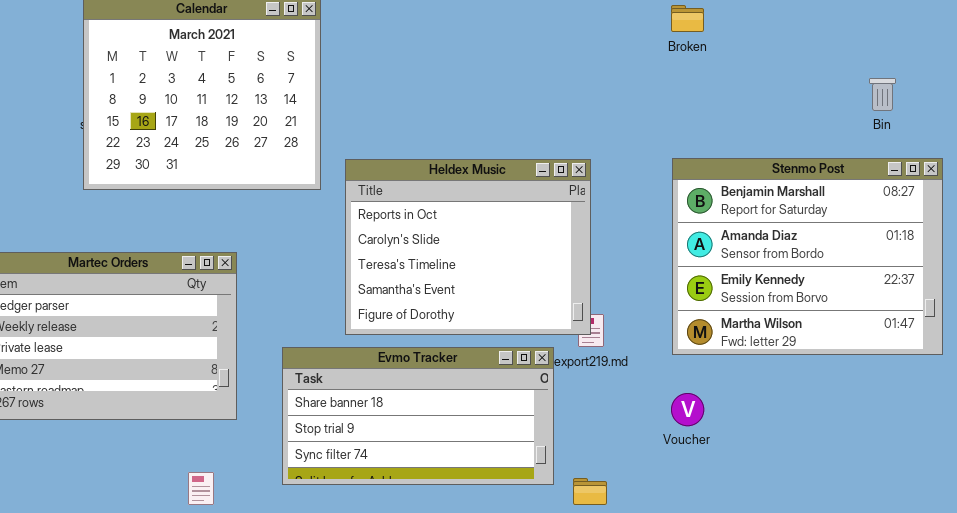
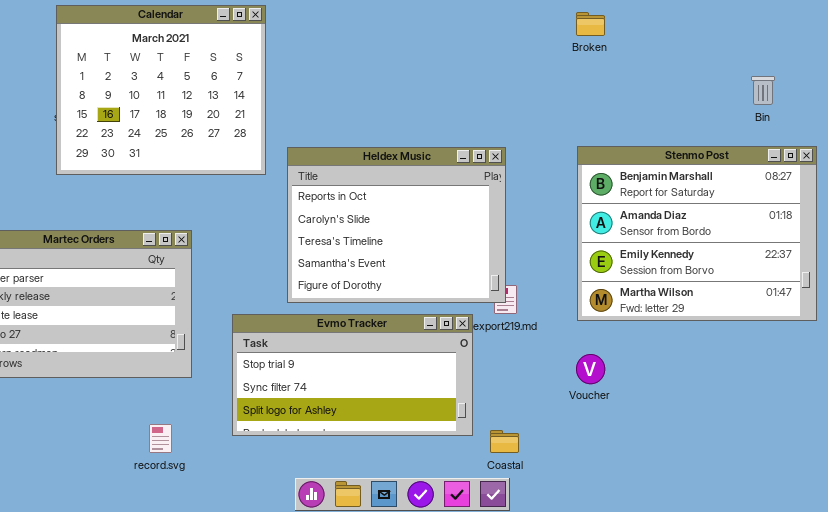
Evmo Tracker: [282,347,554,485] -> [232,314,473,436], scrolled down 1 row

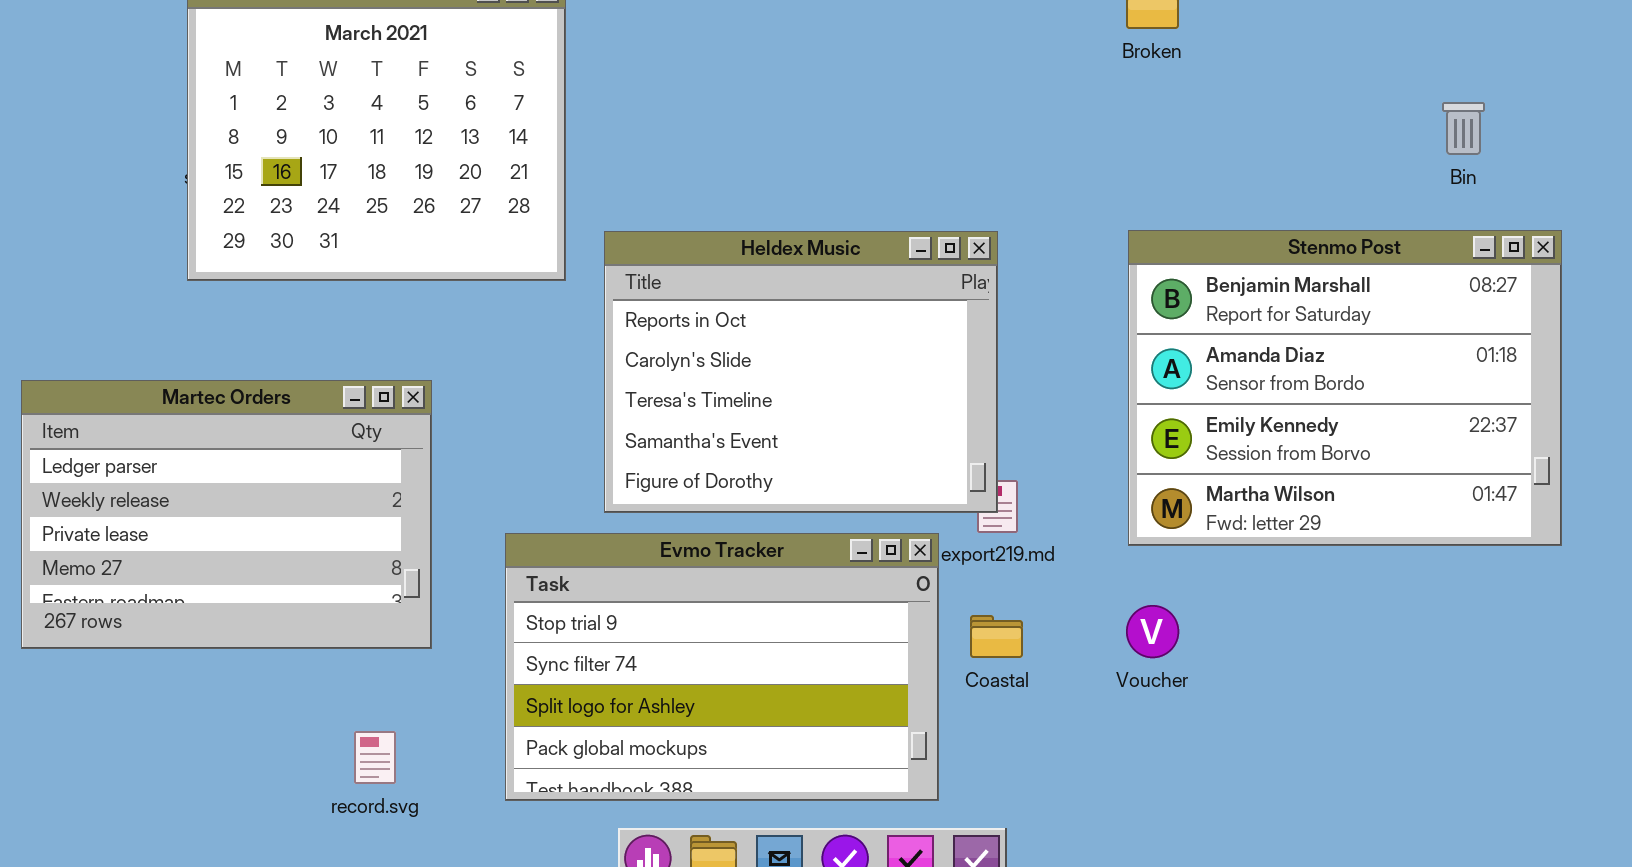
Evmo Tracker: [232,314,473,436] -> [505,533,939,801], resized
Coastal: [490,430,519,453] -> [970,615,1023,658], moved

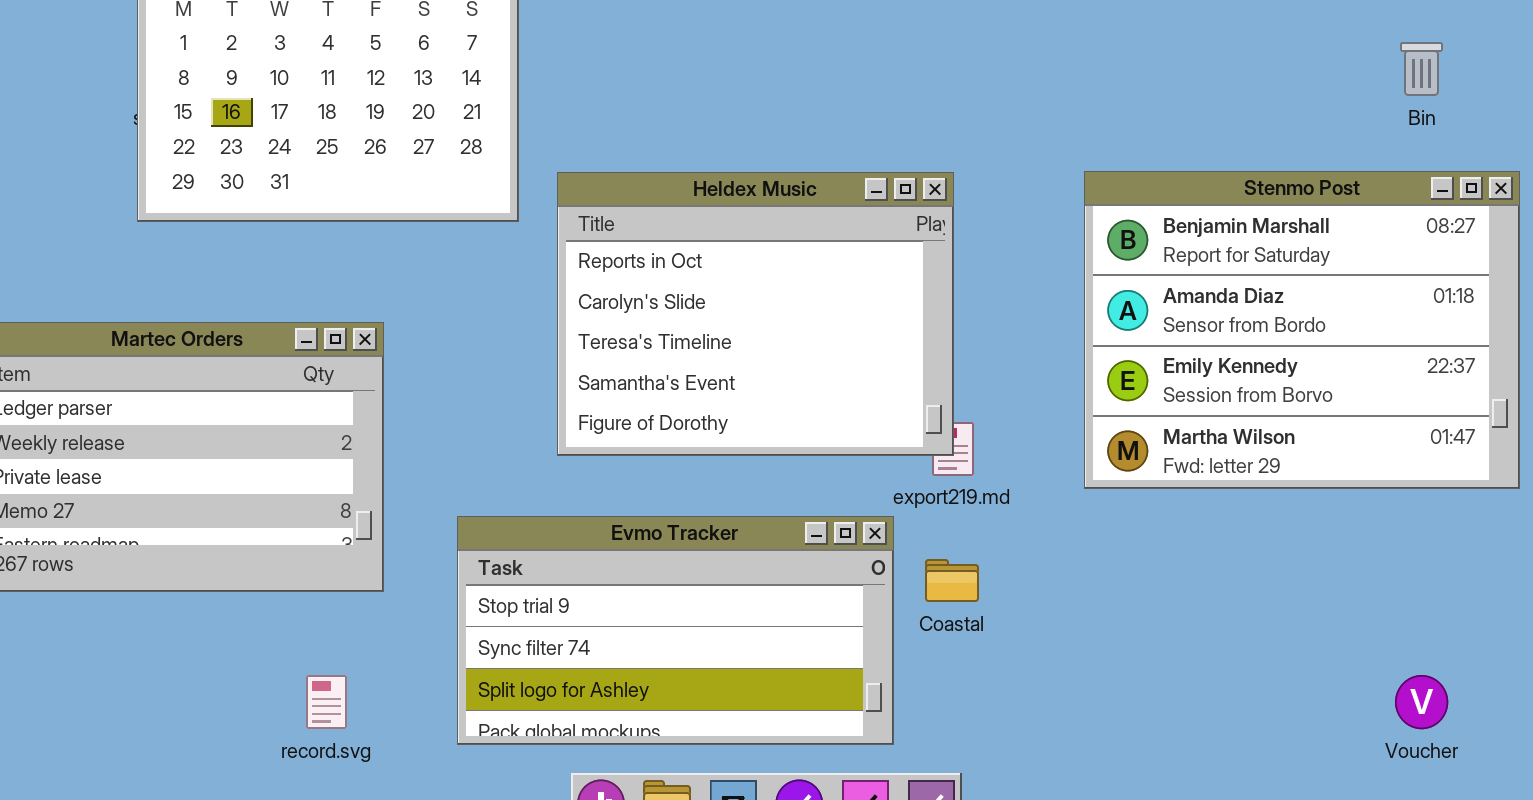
Evmo Tracker: [505,533,939,801] -> [457,516,894,745], resized
Voucher: [1126,605,1179,658] -> [1395,675,1448,729], moved

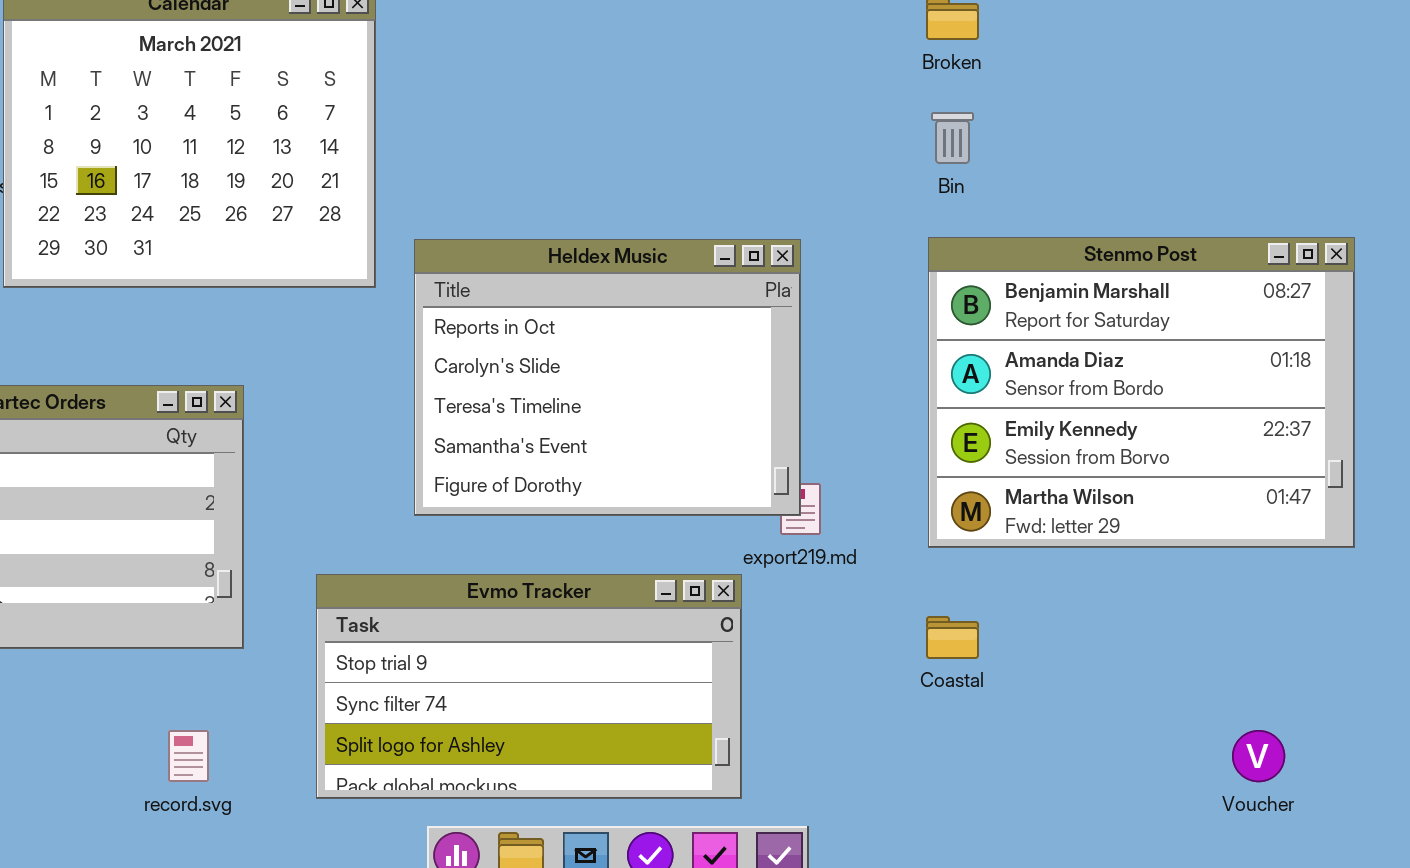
Bin: [1400,42,1443,96] -> [931,112,974,164], moved
Coastal: [925,559,979,602] -> [926,616,979,659], moved

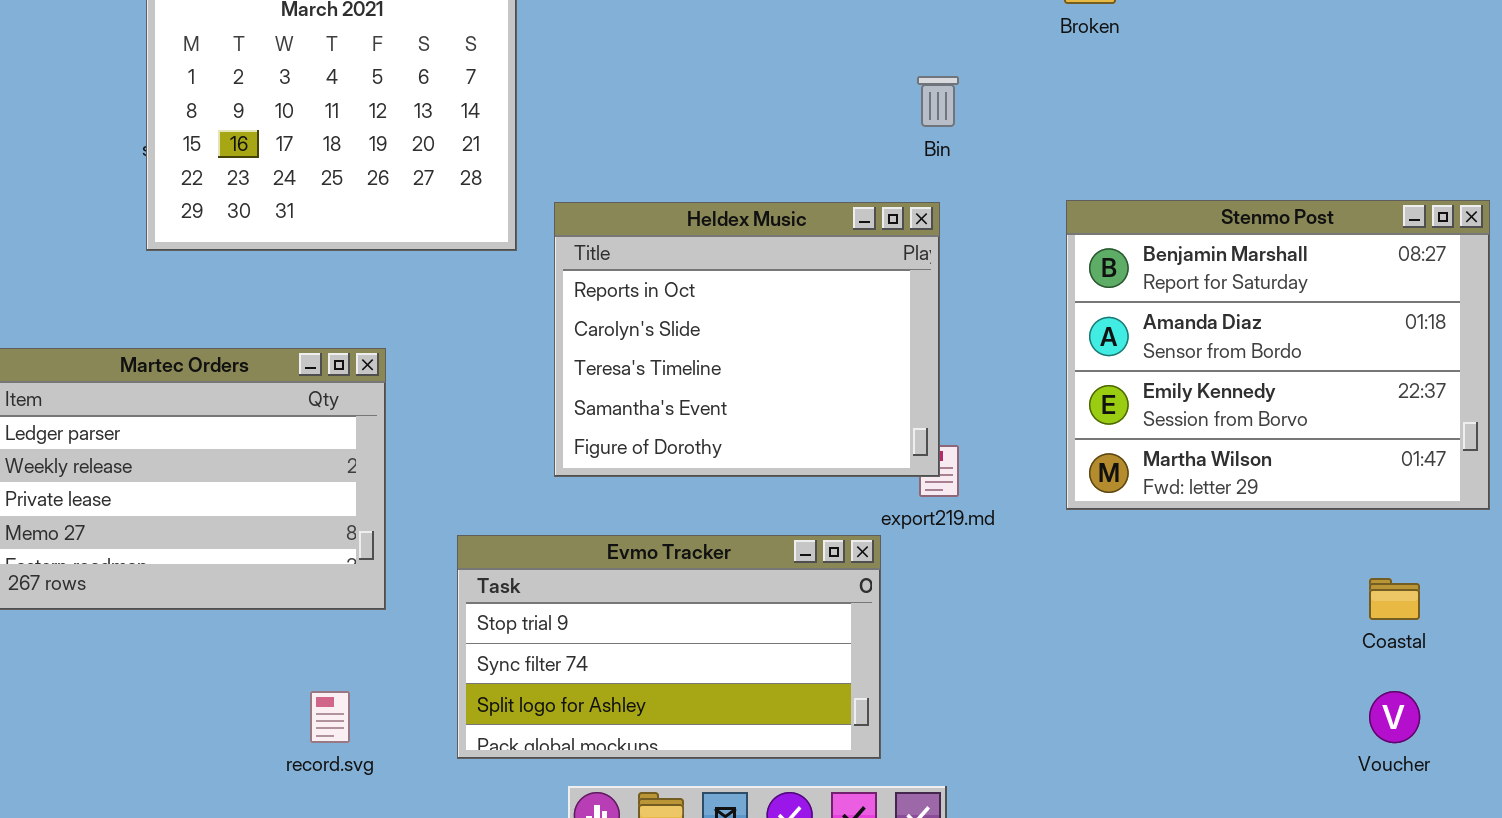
Bin: [931,112,974,164] -> [917,76,959,127], moved
Coastal: [926,616,979,659] -> [1369,578,1420,620], moved

